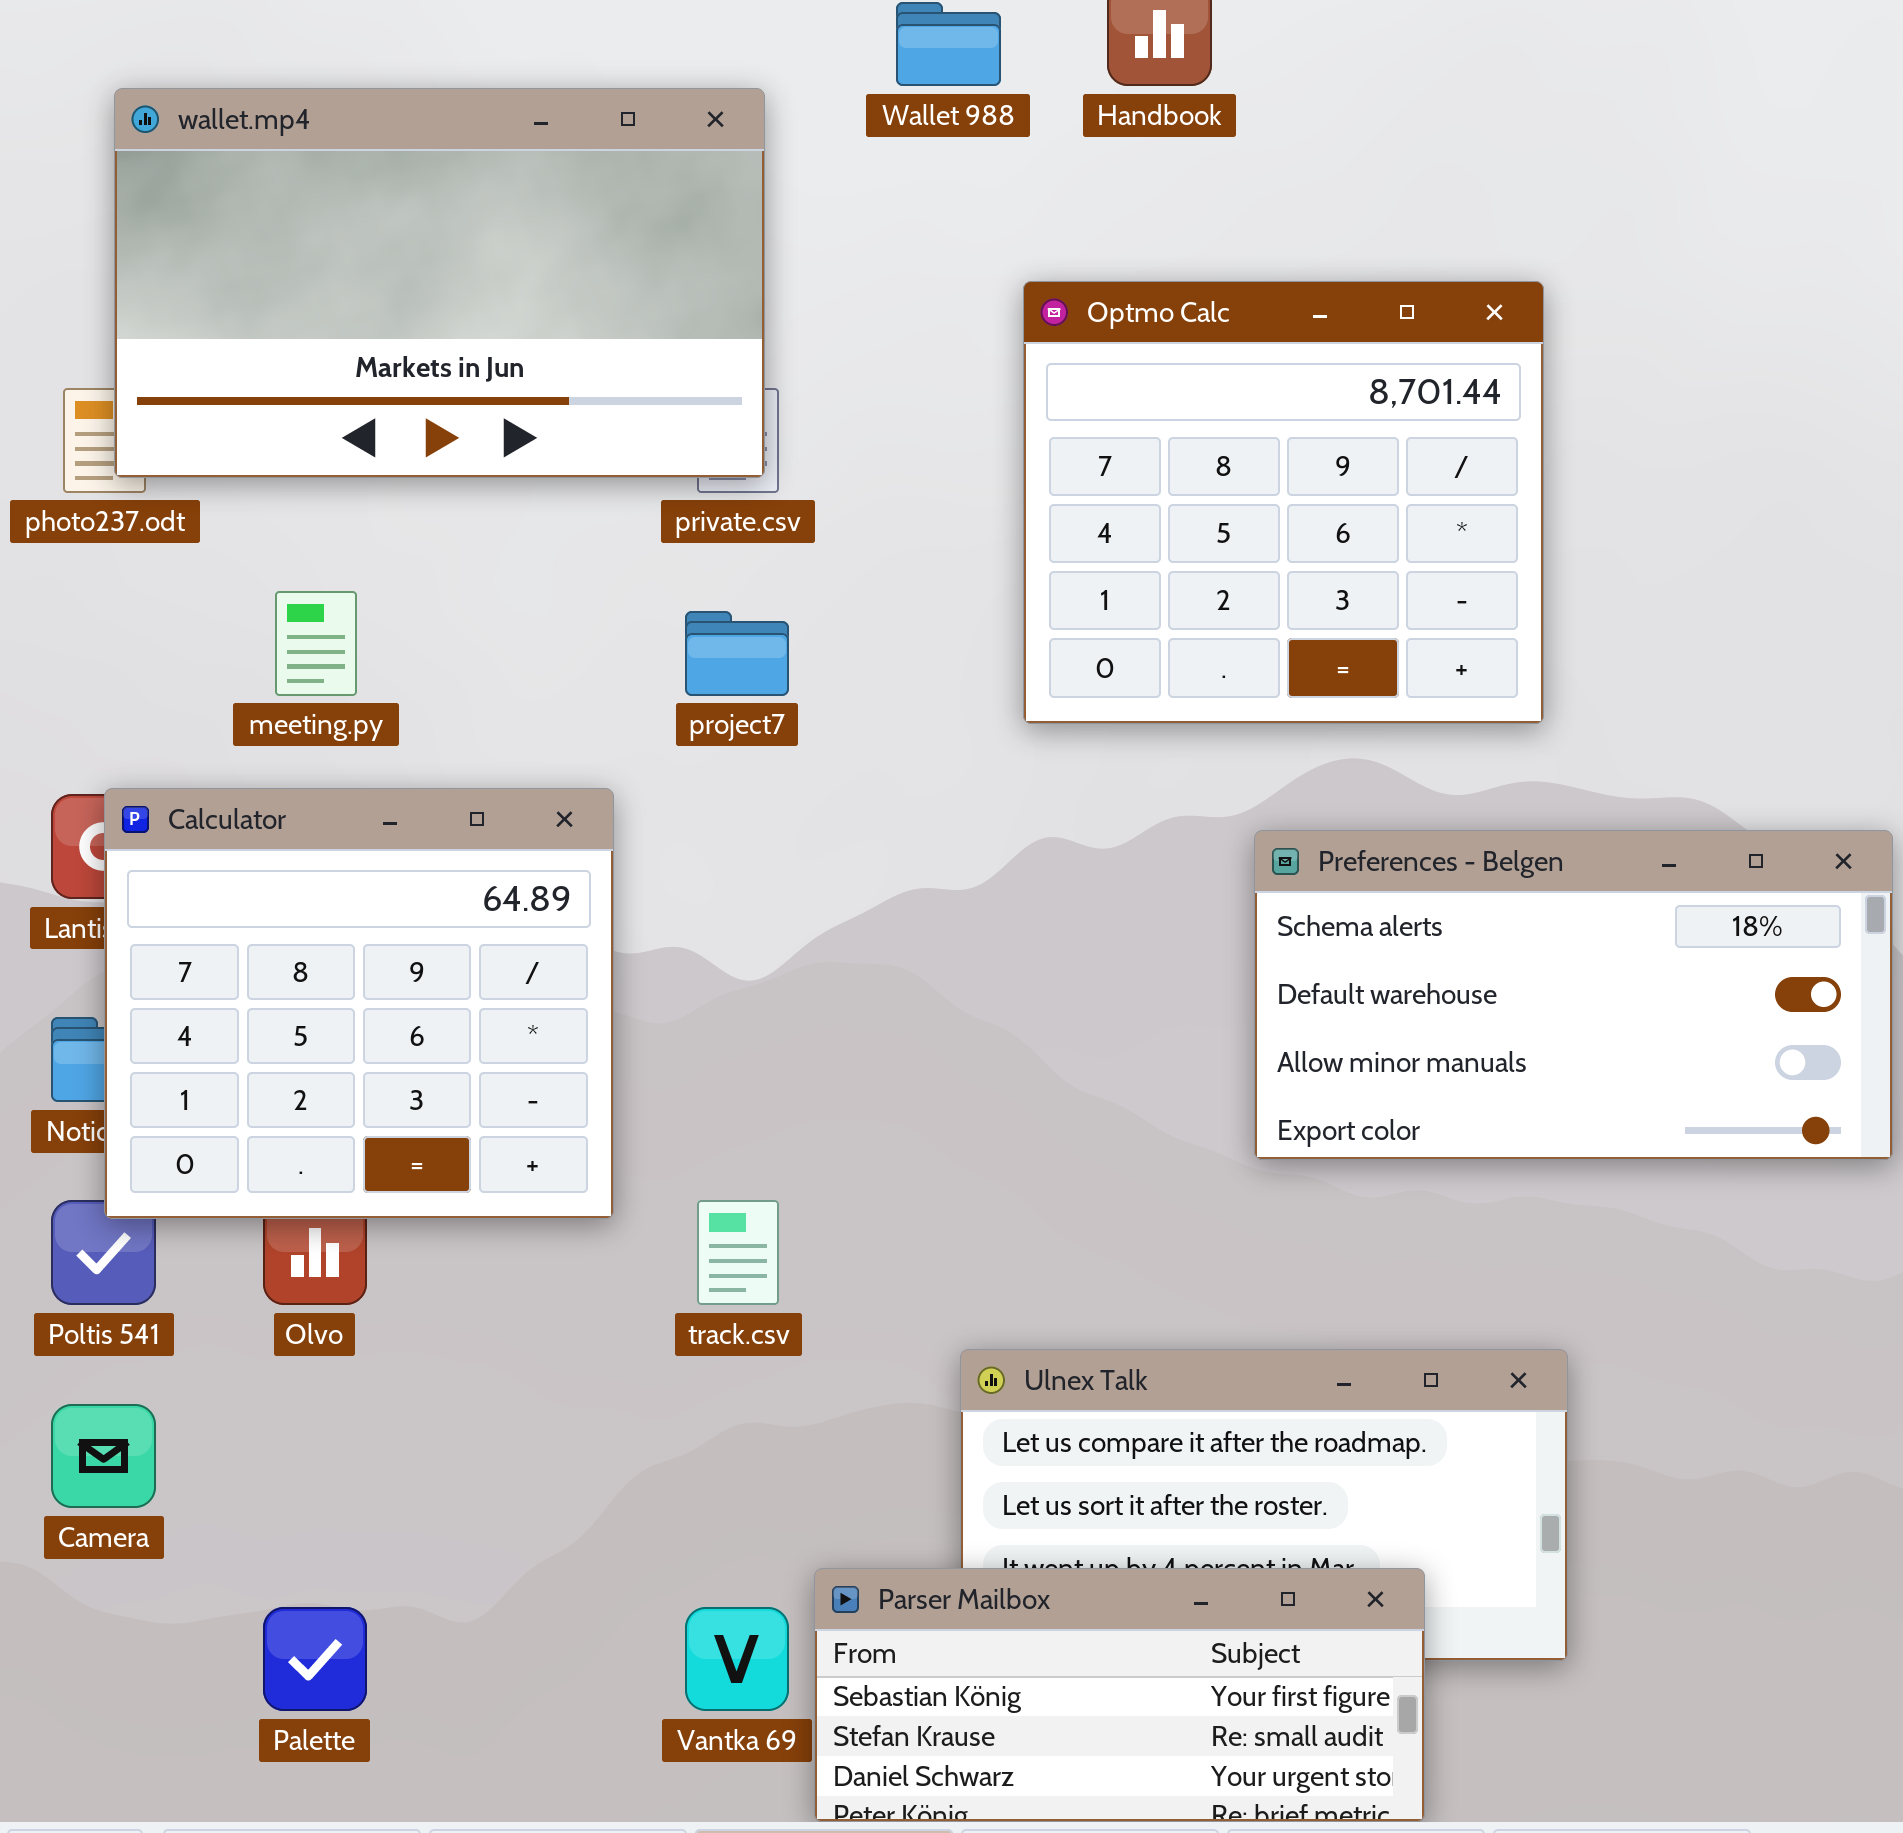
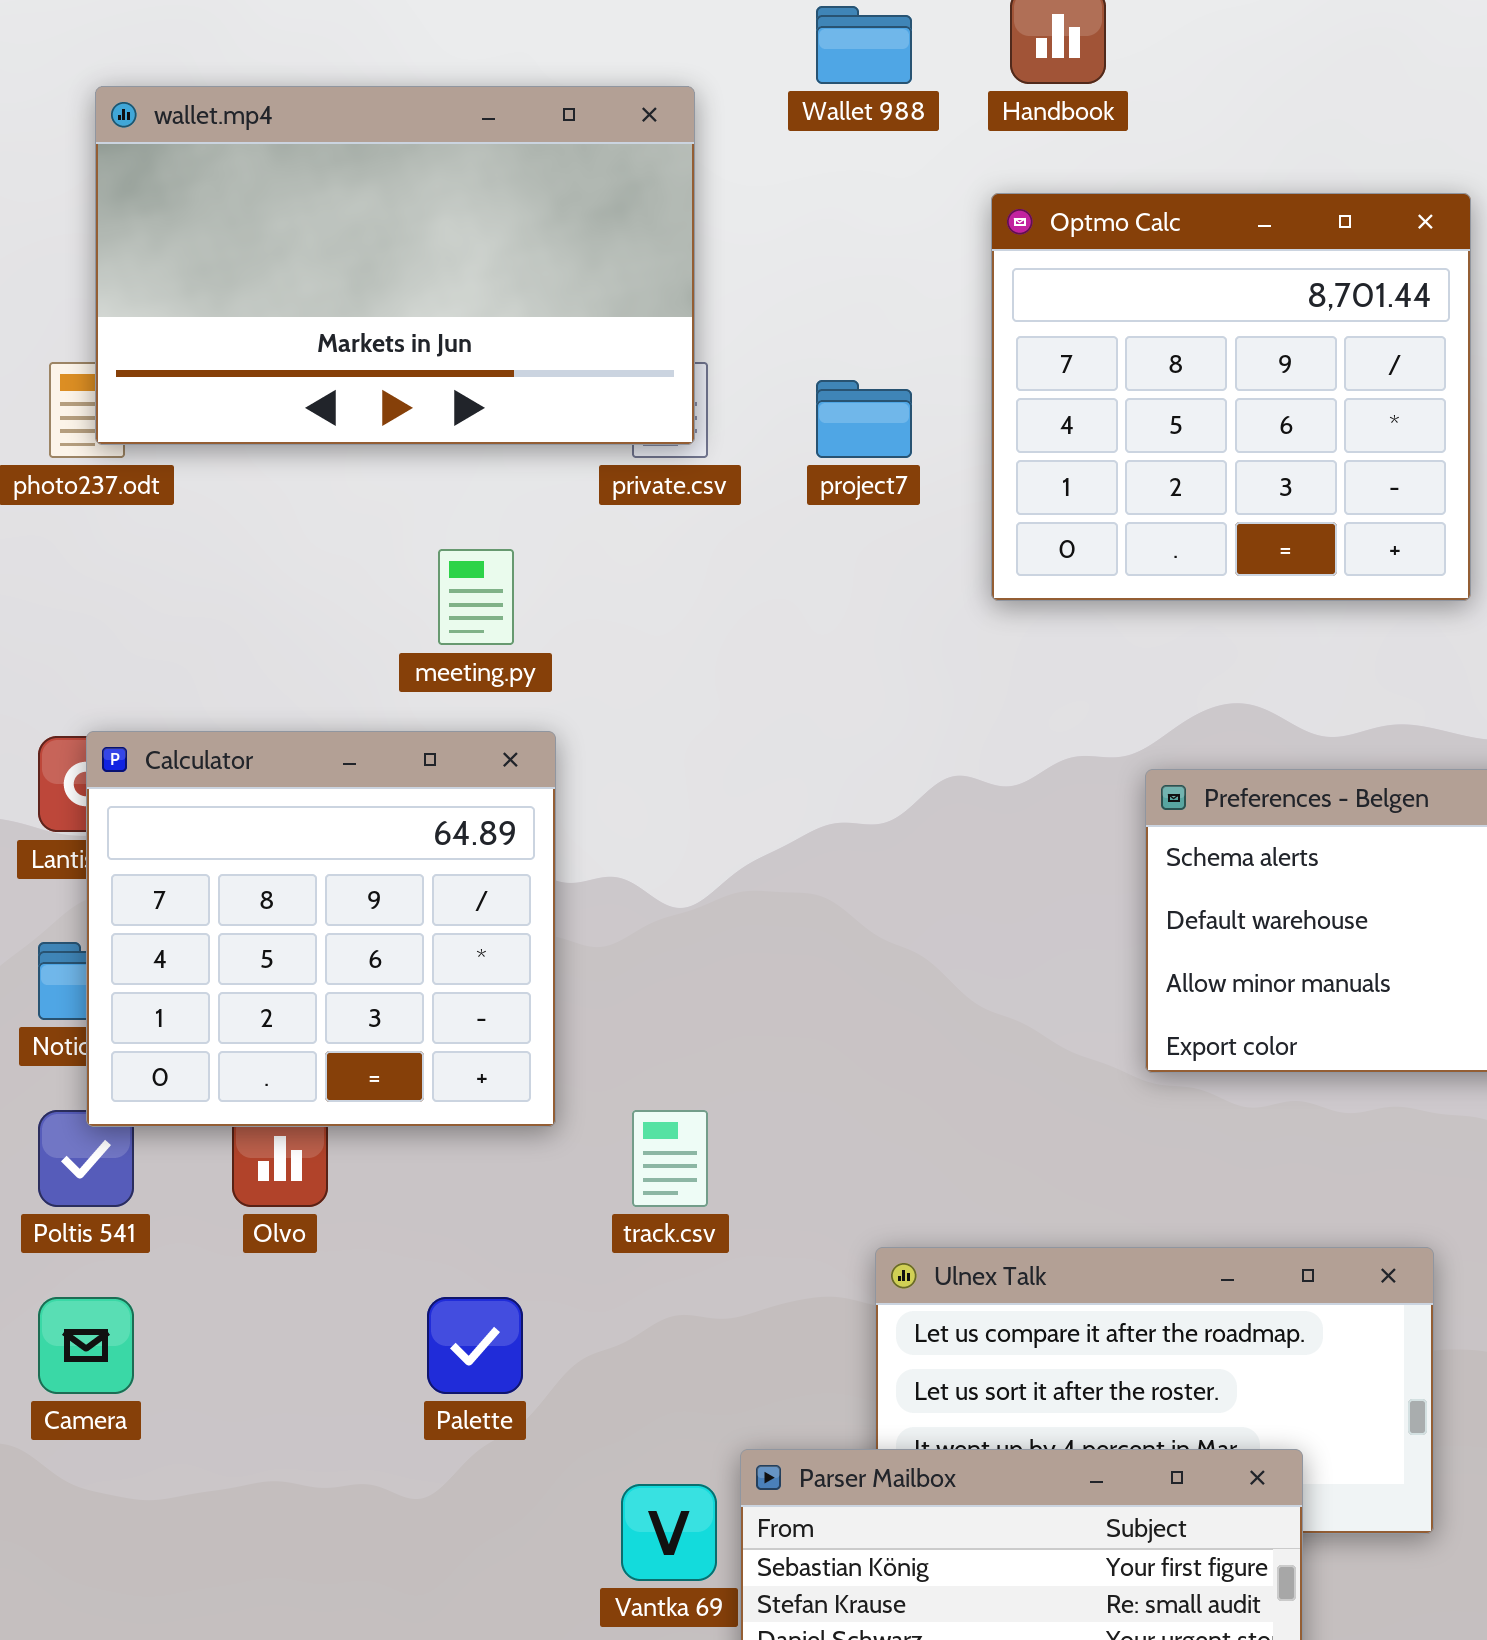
Optmo Calc: [1023,281,1544,724] -> [991,193,1471,601], moved
meeting.py: [275,591,357,696] -> [438,549,514,645], moved
project7: [685,611,789,696] -> [816,380,912,458], moved
Palette: [263,1607,367,1711] -> [427,1297,523,1394], moved

